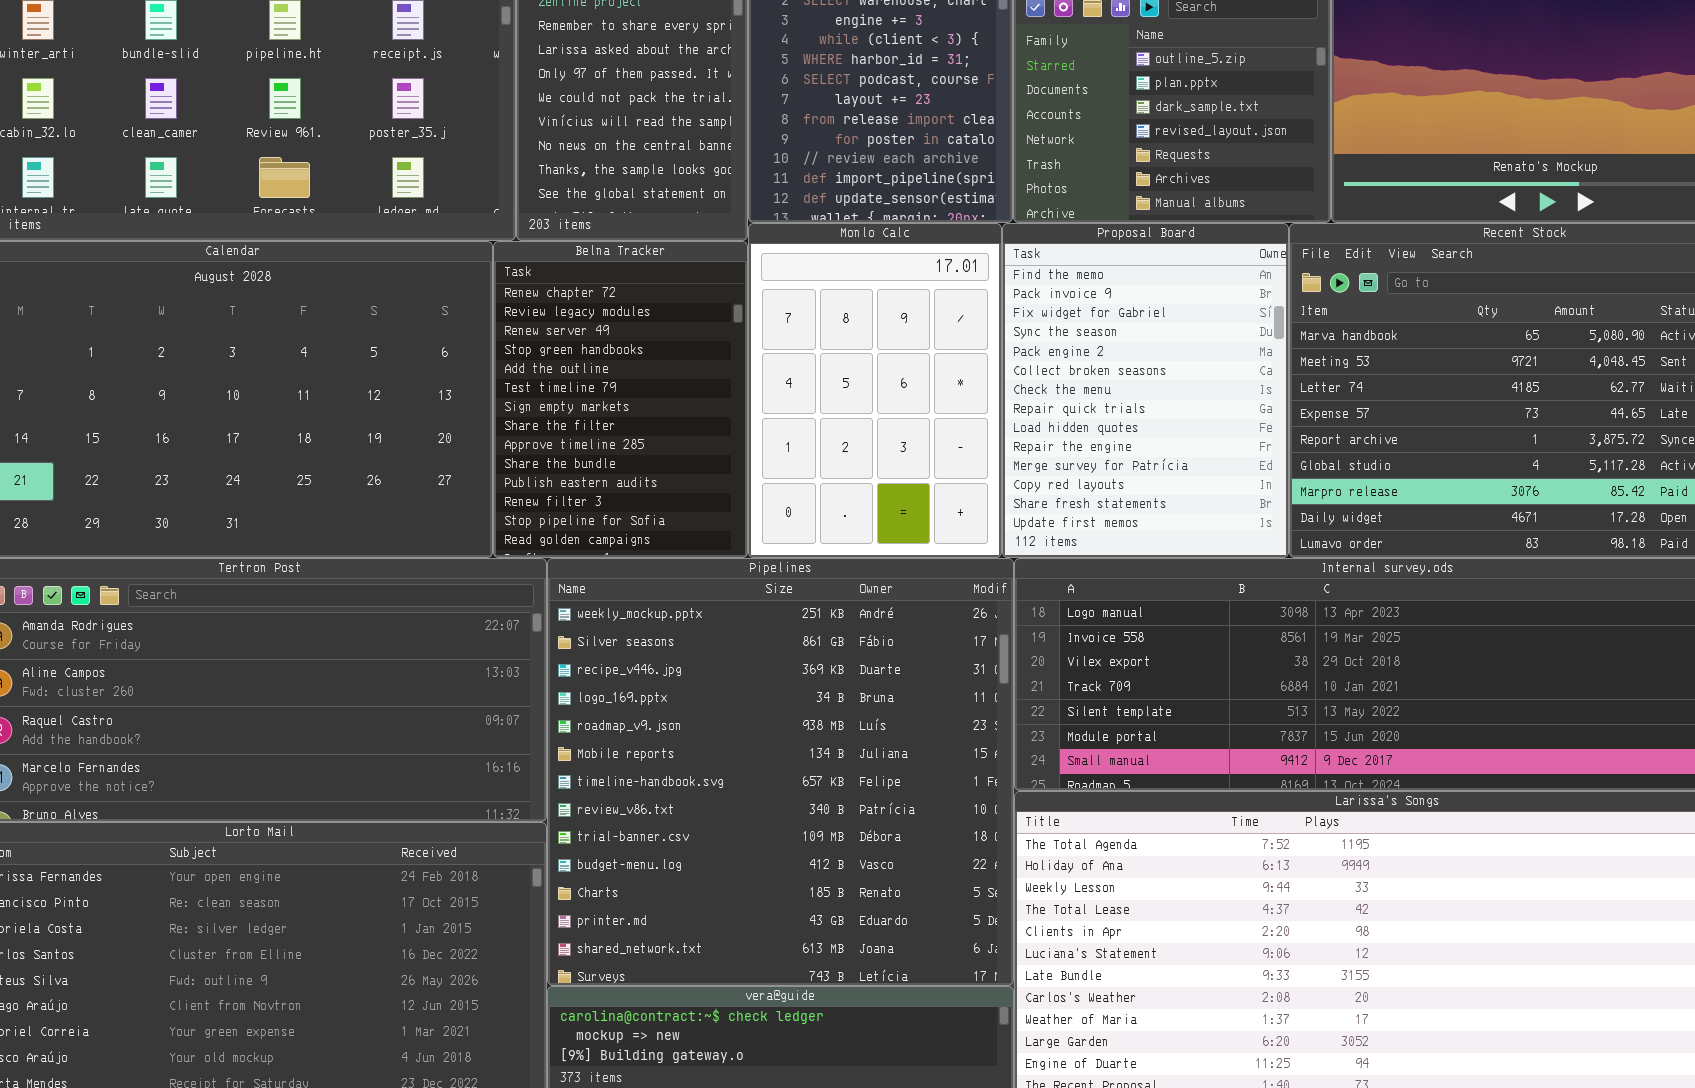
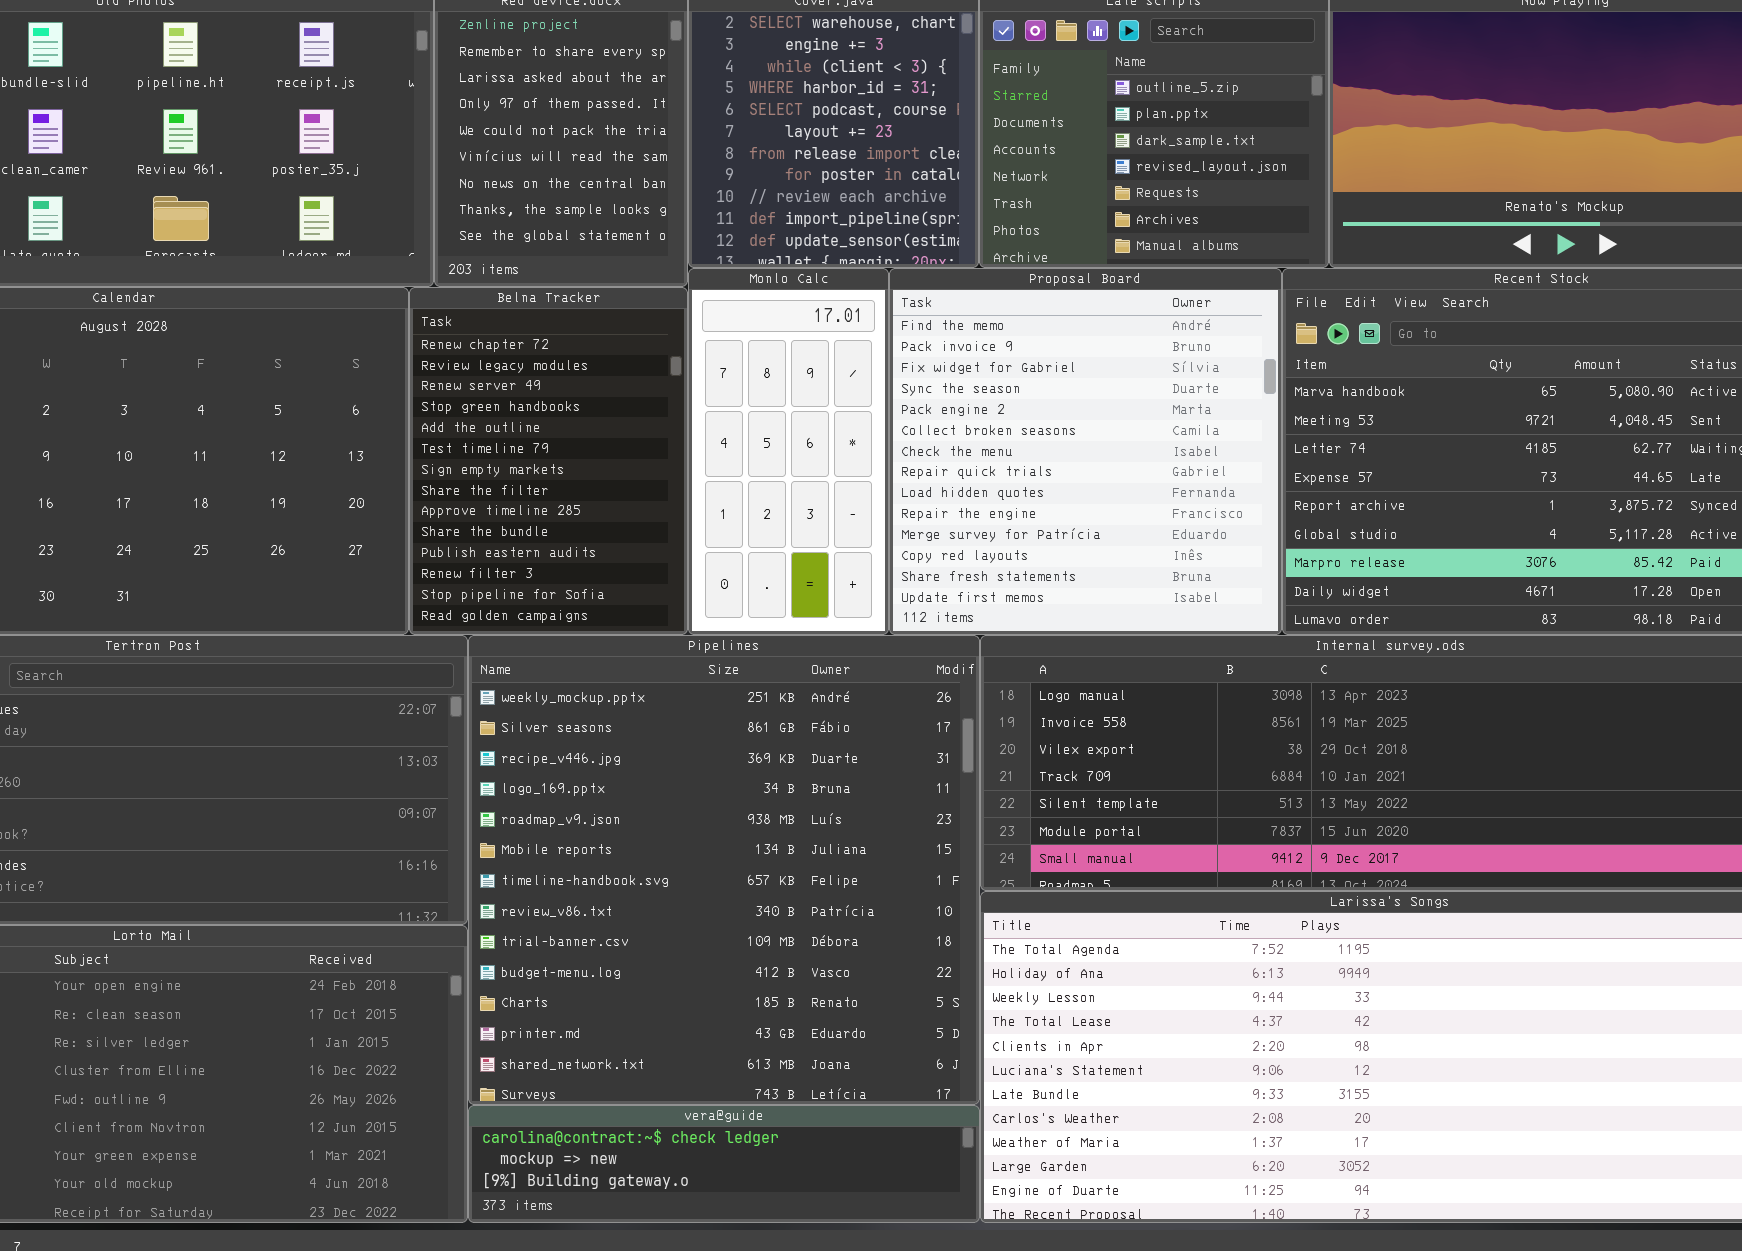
Monlo Calc: [748,223,1002,558] -> [688,268,889,635], resized
Proposal Board: [1002,223,1289,558] -> [889,268,1282,635], resized

